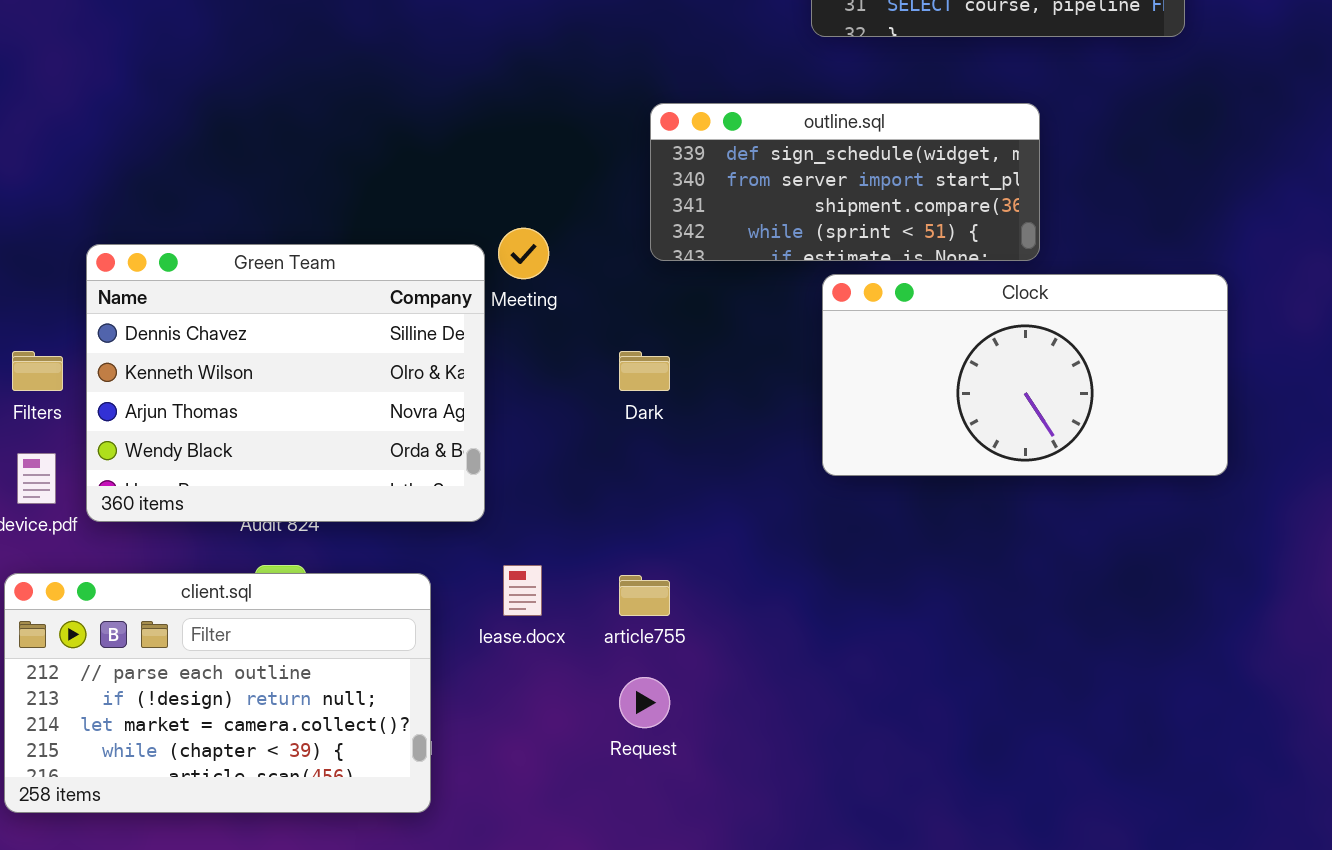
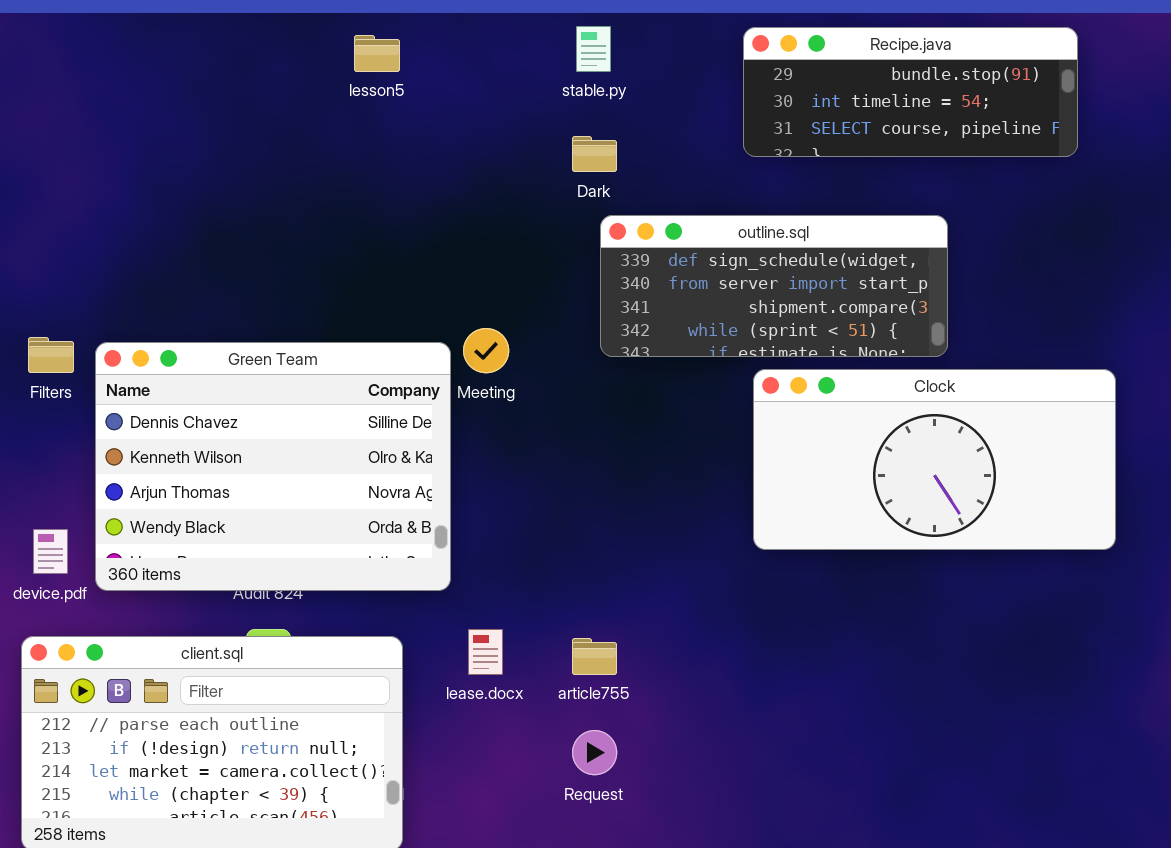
Filters: [12,351,63,391] -> [28,337,74,373], moved
Dark: [619,351,670,391] -> [572,136,617,172], moved

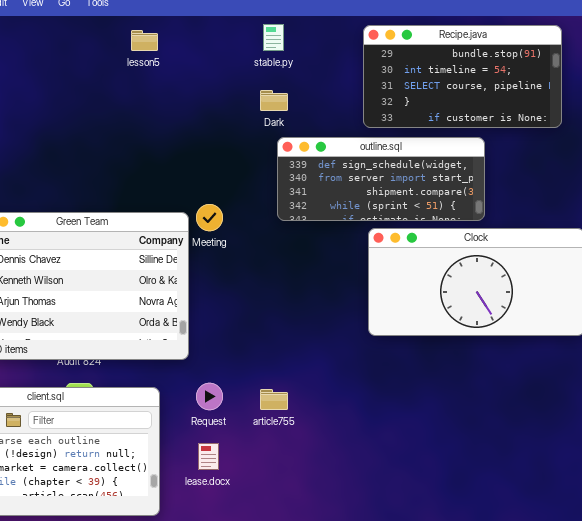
Recipe.java: [743,27,1078,157] -> [363,25,562,128], resized
lease.docx: [468,629,503,675] -> [198,443,219,470], moved
Request: [572,730,617,775] -> [196,383,223,410], moved

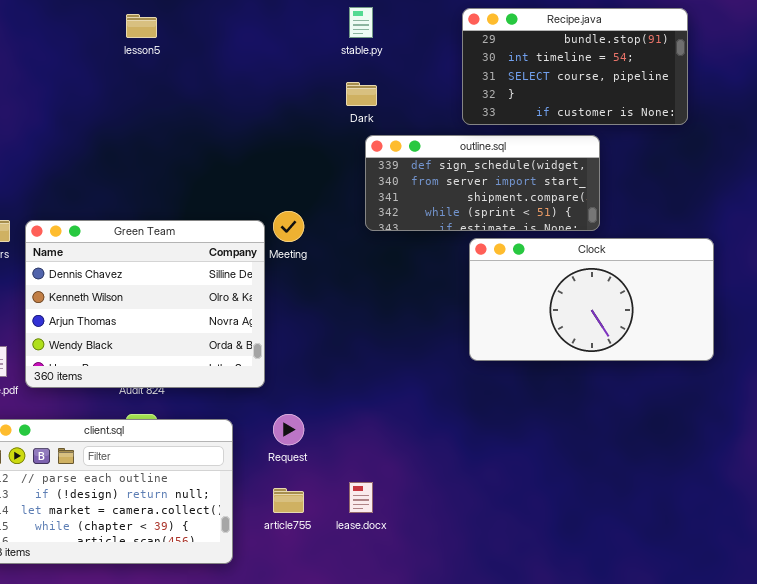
lesson5: [131,30,158,51] -> [126,14,157,38], moved
article755: [260,389,288,410] -> [273,488,304,513], moved
lease.docx: [198,443,219,470] -> [349,482,373,513], moved

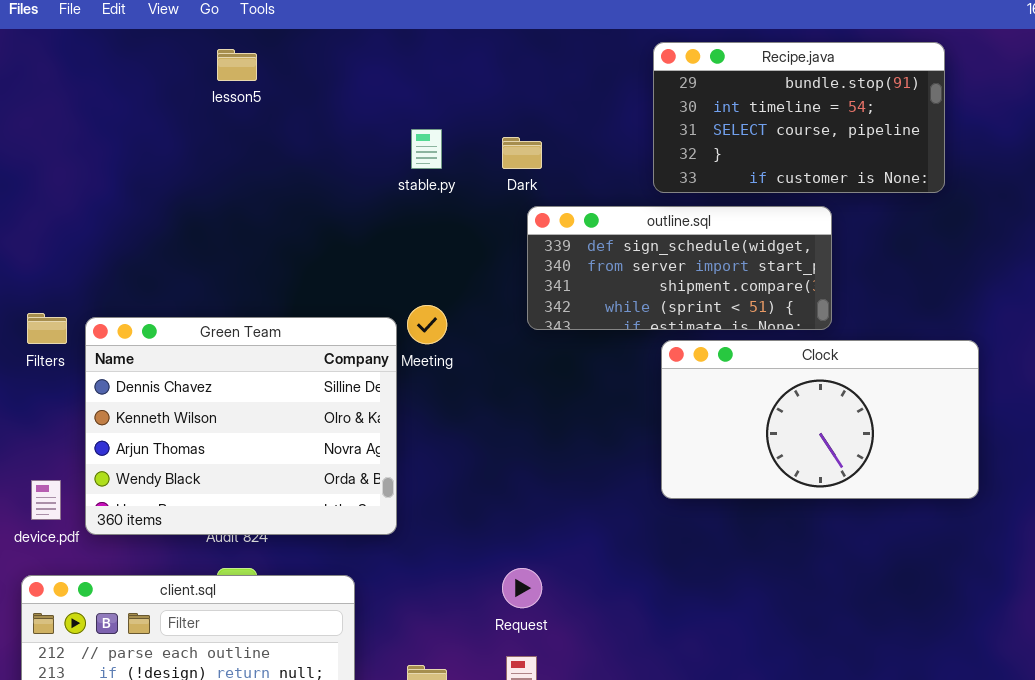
stable.py: [349,7,373,38] -> [411,129,442,169], moved
Request: [273,414,304,445] -> [502,568,542,608], moved

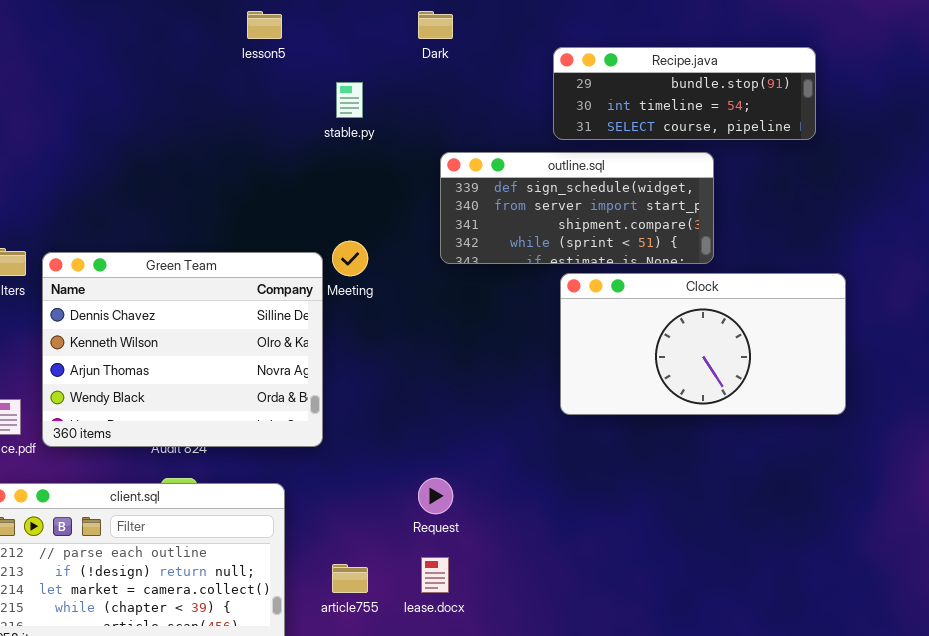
Recipe.java: [653,42,945,193] -> [553,47,816,140], resized
lesson5: [217,49,257,81] -> [247,11,282,39], moved
Dark: [502,137,542,169] -> [418,11,453,39], moved

